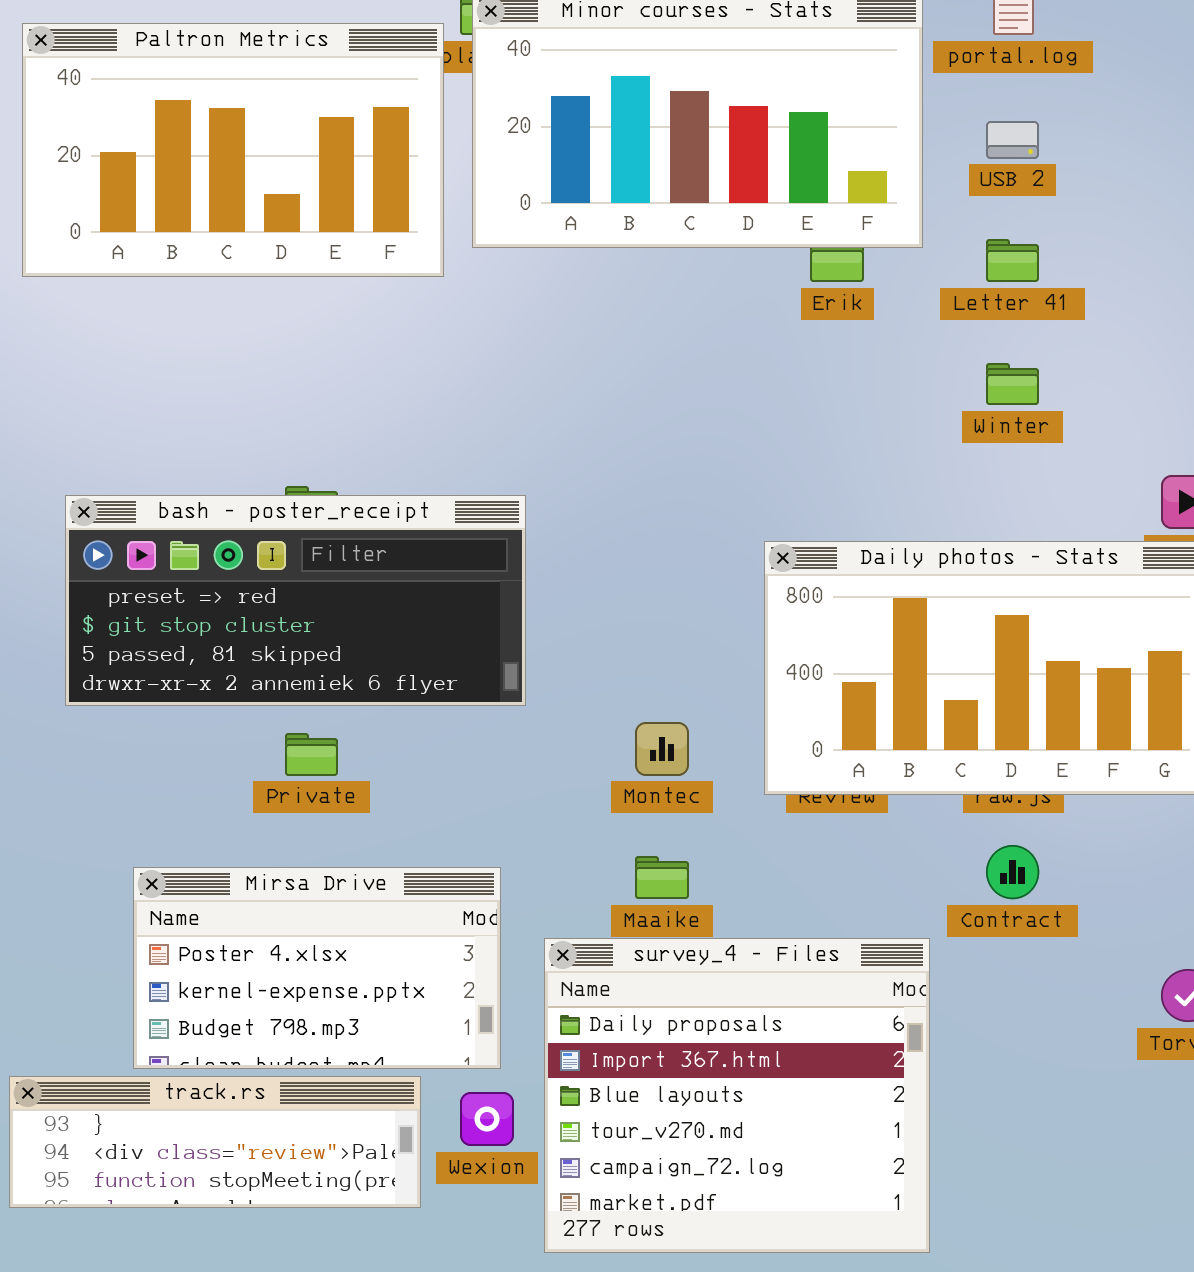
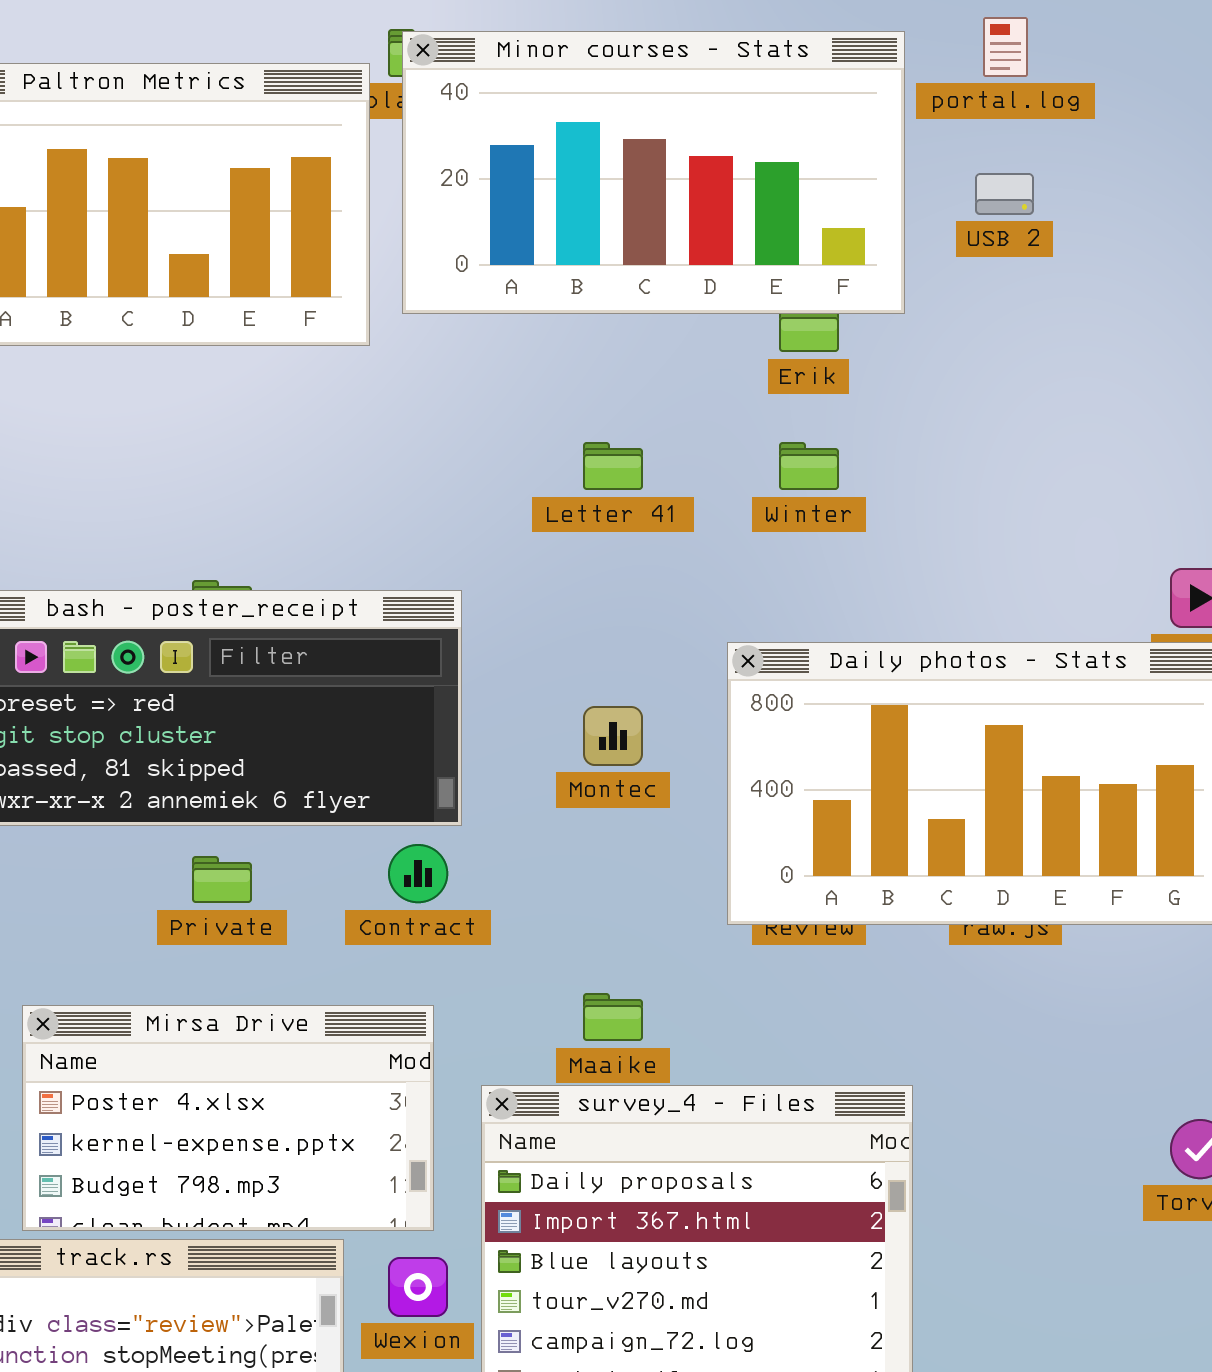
Letter 41: [986,239,1039,282] -> [583,442,643,490], moved
Winter: [986,363,1039,405] -> [779,442,839,490], moved
Montec: [635,722,689,776] -> [583,706,643,766], moved
Contract: [986,845,1039,899] -> [388,844,448,903], moved

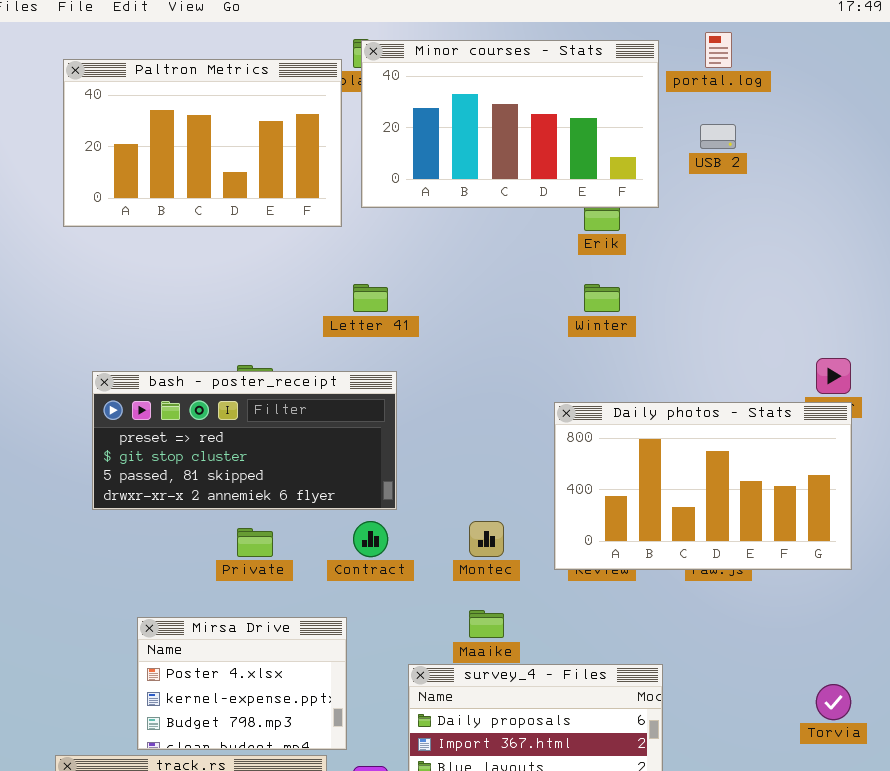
Letter 41: [583,442,643,490] -> [353,284,388,312], moved
Montec: [583,706,643,766] -> [469,521,504,557], moved
Mirsa Drive: [22,1005,434,1231] -> [137,617,347,750], resized

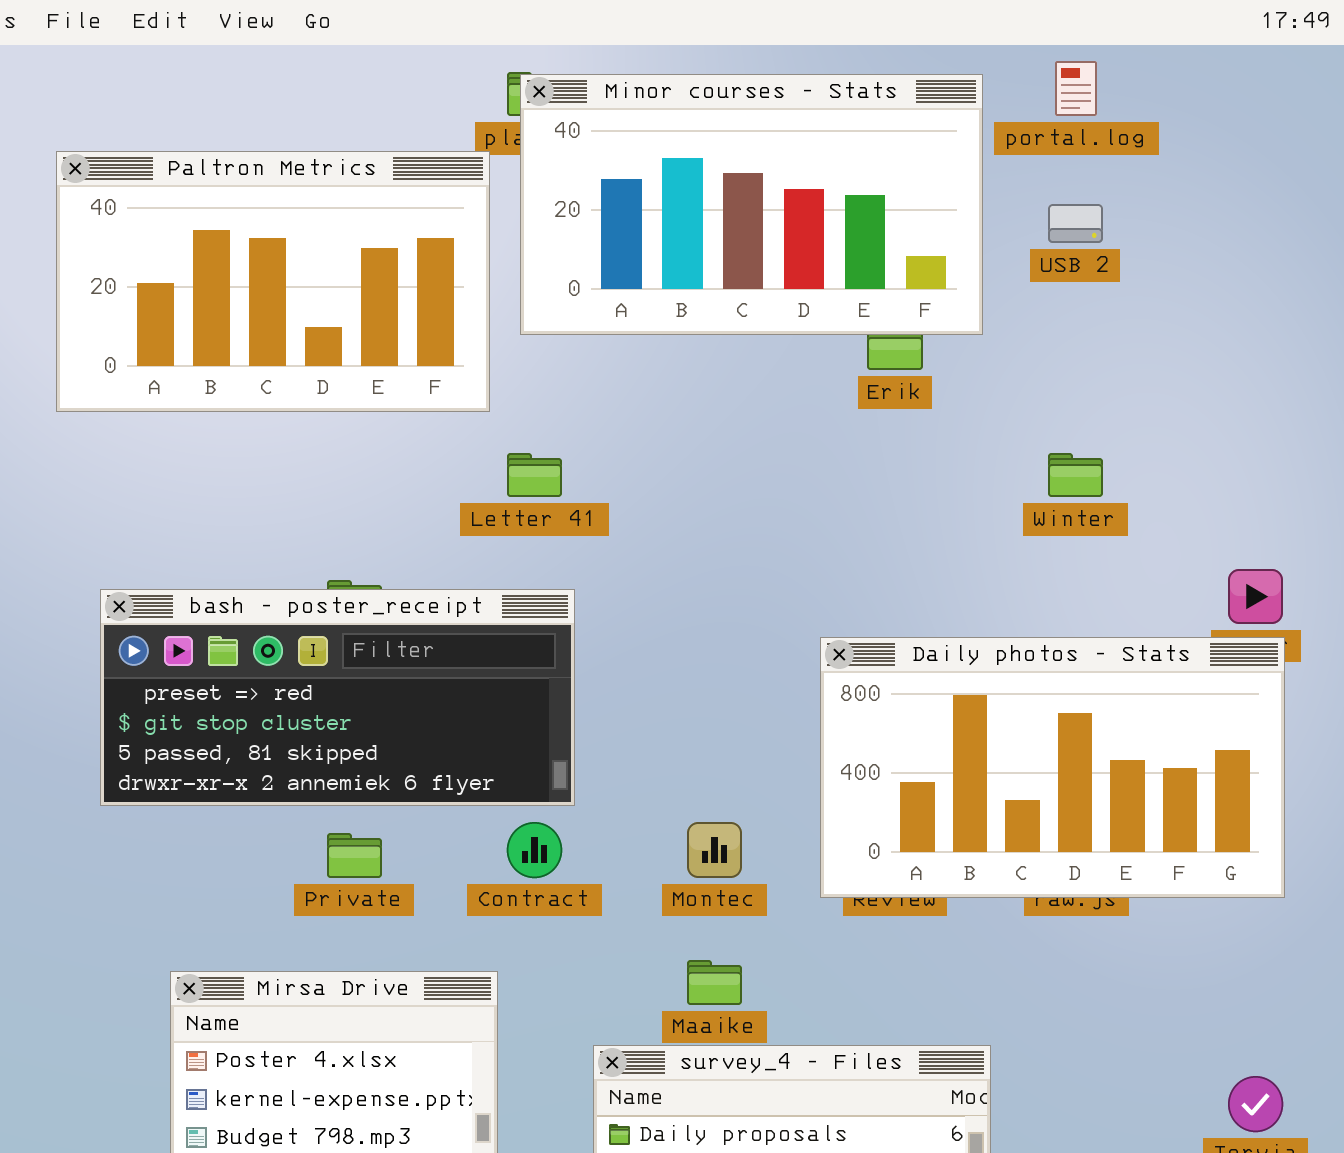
Paltron Metrics: [63,59,342,227] -> [56,151,490,412], moved
Winter: [584,284,620,312] -> [1048,453,1103,497], moved

